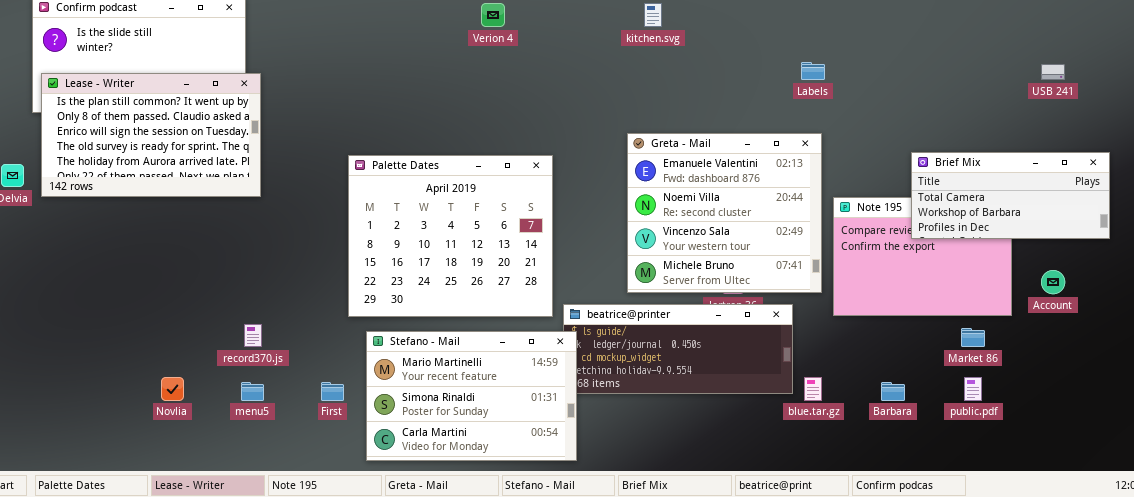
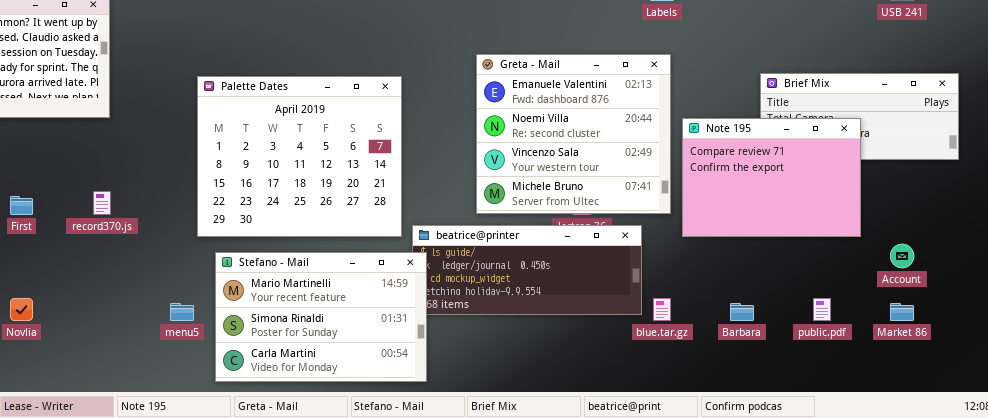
Note 195: [833,197,1012,316] -> [682,118,861,237], raised
Account: [1041,270,1065,294] -> [890,244,914,268], moved
record370.js: [244,324,262,347] -> [93,191,111,215], moved
Market 86: [961,328,985,347] -> [890,303,914,321], moved
menu5: [241,382,264,401] -> [170,303,194,321], moved
First: [321,382,344,401] -> [10,196,33,215], moved

